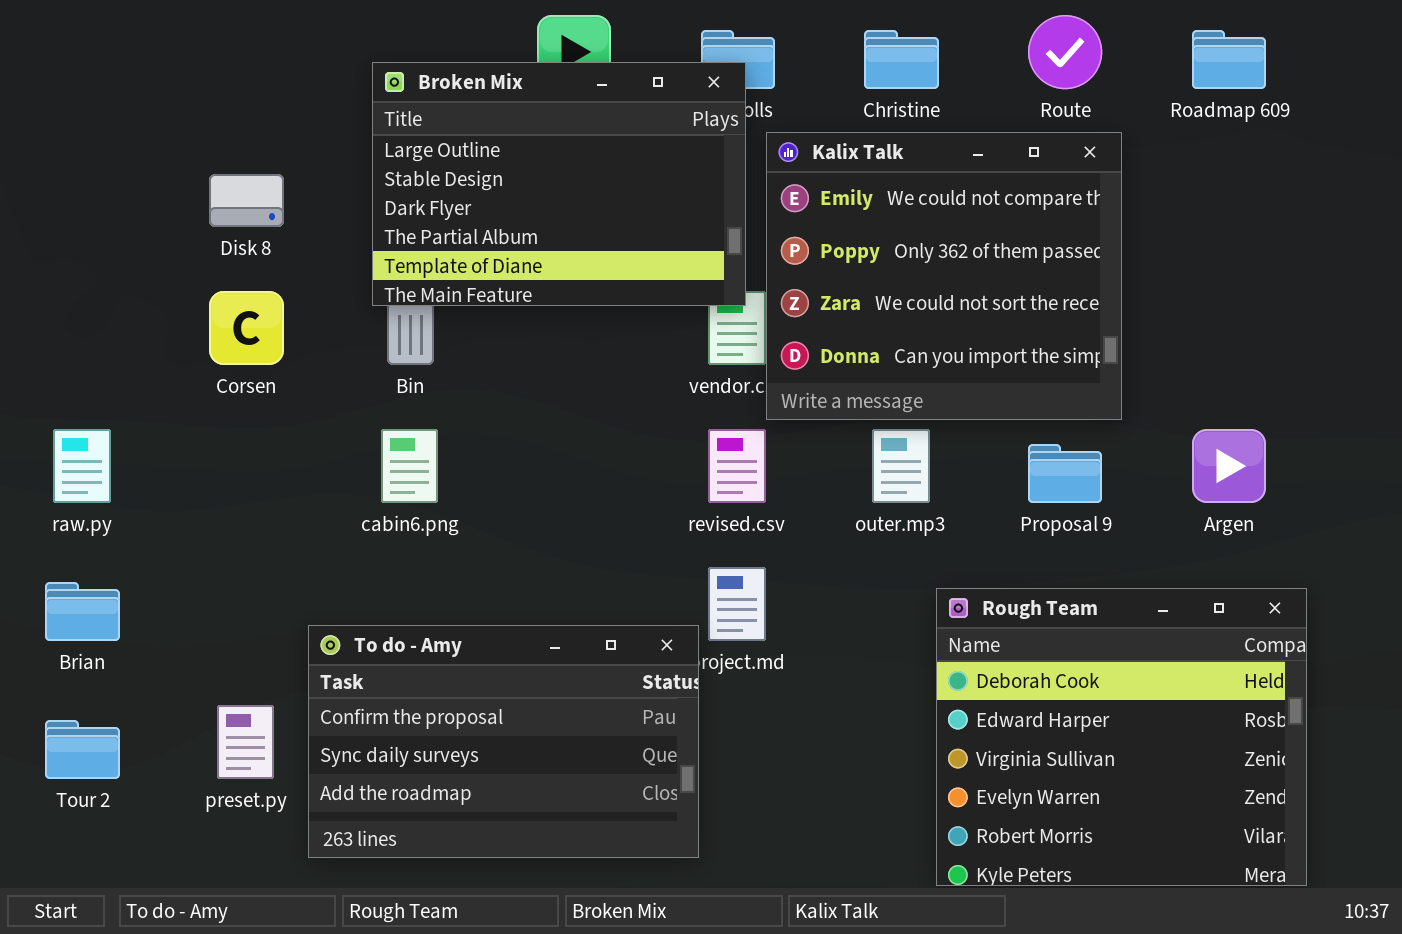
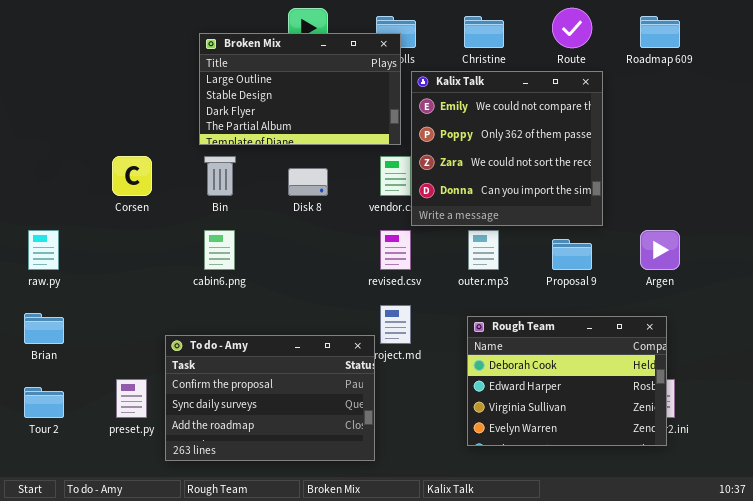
Broken Mix: [372,62,746,306] -> [199,33,401,145], resized
Disk 8: [209,174,284,227] -> [288,168,328,196], moved
Rough Team: [936,588,1307,886] -> [467,316,667,446], moved, resized

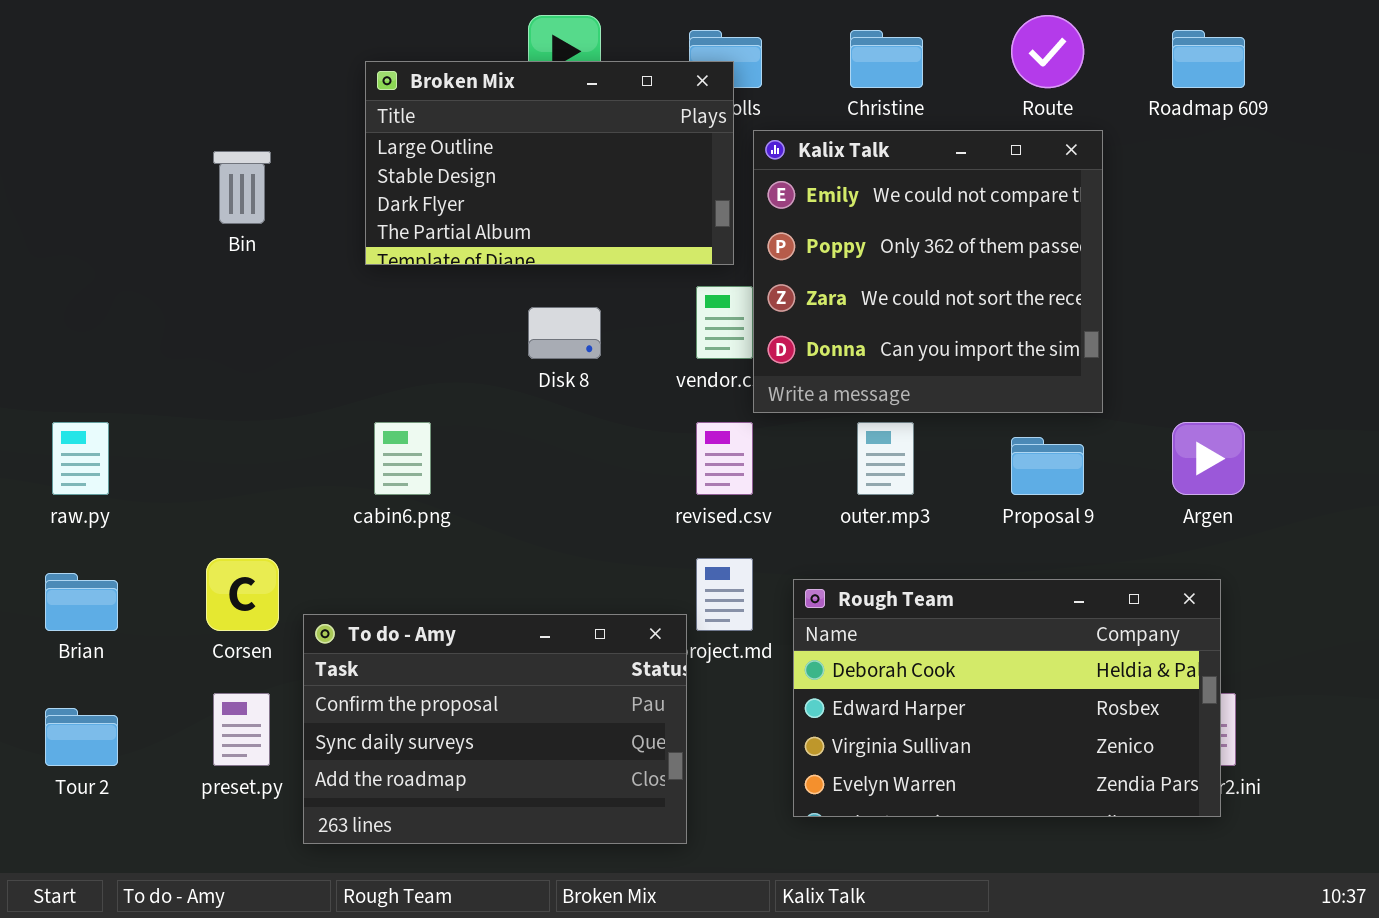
Corsen: [112,156,152,196] -> [206,558,279,631], moved
Bin: [204,156,236,196] -> [213,151,271,224], moved
Rough Team: [467,316,667,446] -> [793,579,1221,817], resized

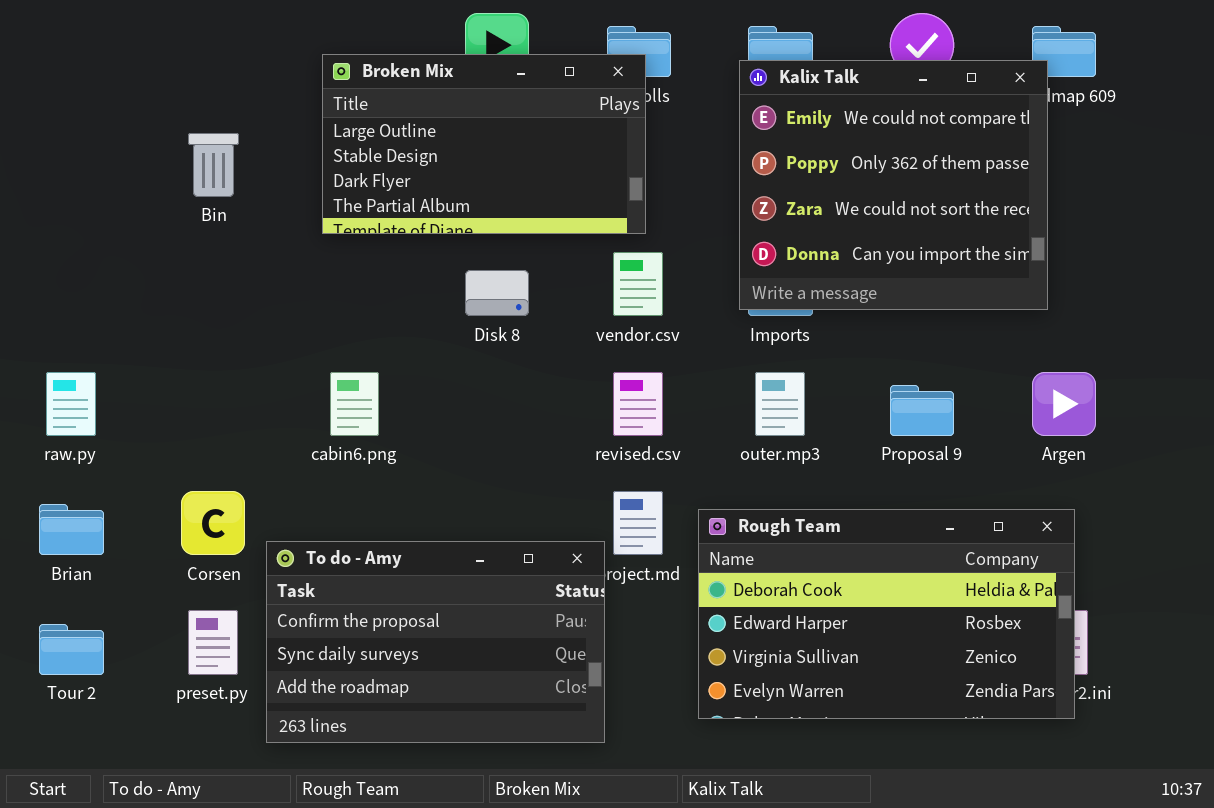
Kalix Talk: [753,130,1103,413] -> [739,60,1048,310], moved

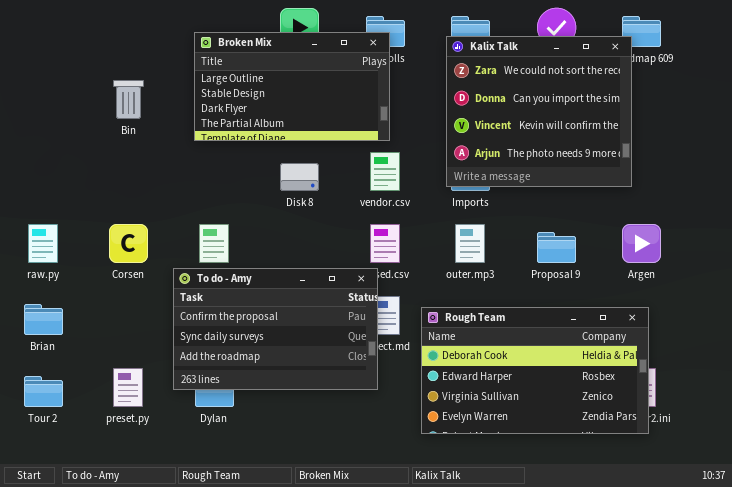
Kalix Talk: [739,60,1048,310] -> [446,36,632,187], scrolled down 2 rows
Corsen: [181,491,245,555] -> [109,224,148,263], moved
To do - Amy: [266,541,605,743] -> [173,268,378,390], moved

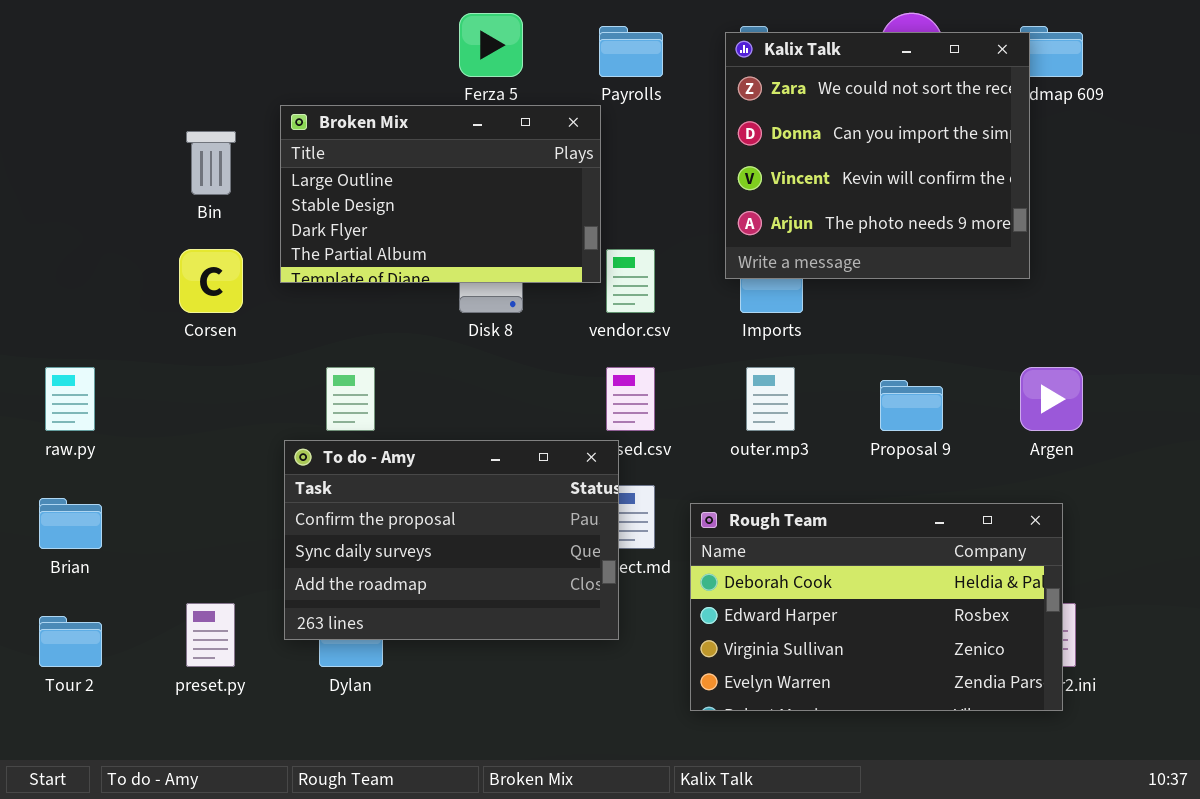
Broken Mix: [194,32,390,141] -> [280,105,601,283], moved
Kalix Talk: [446,36,632,187] -> [725,32,1030,279], moved
Corsen: [109,224,148,263] -> [179,249,243,313], moved

